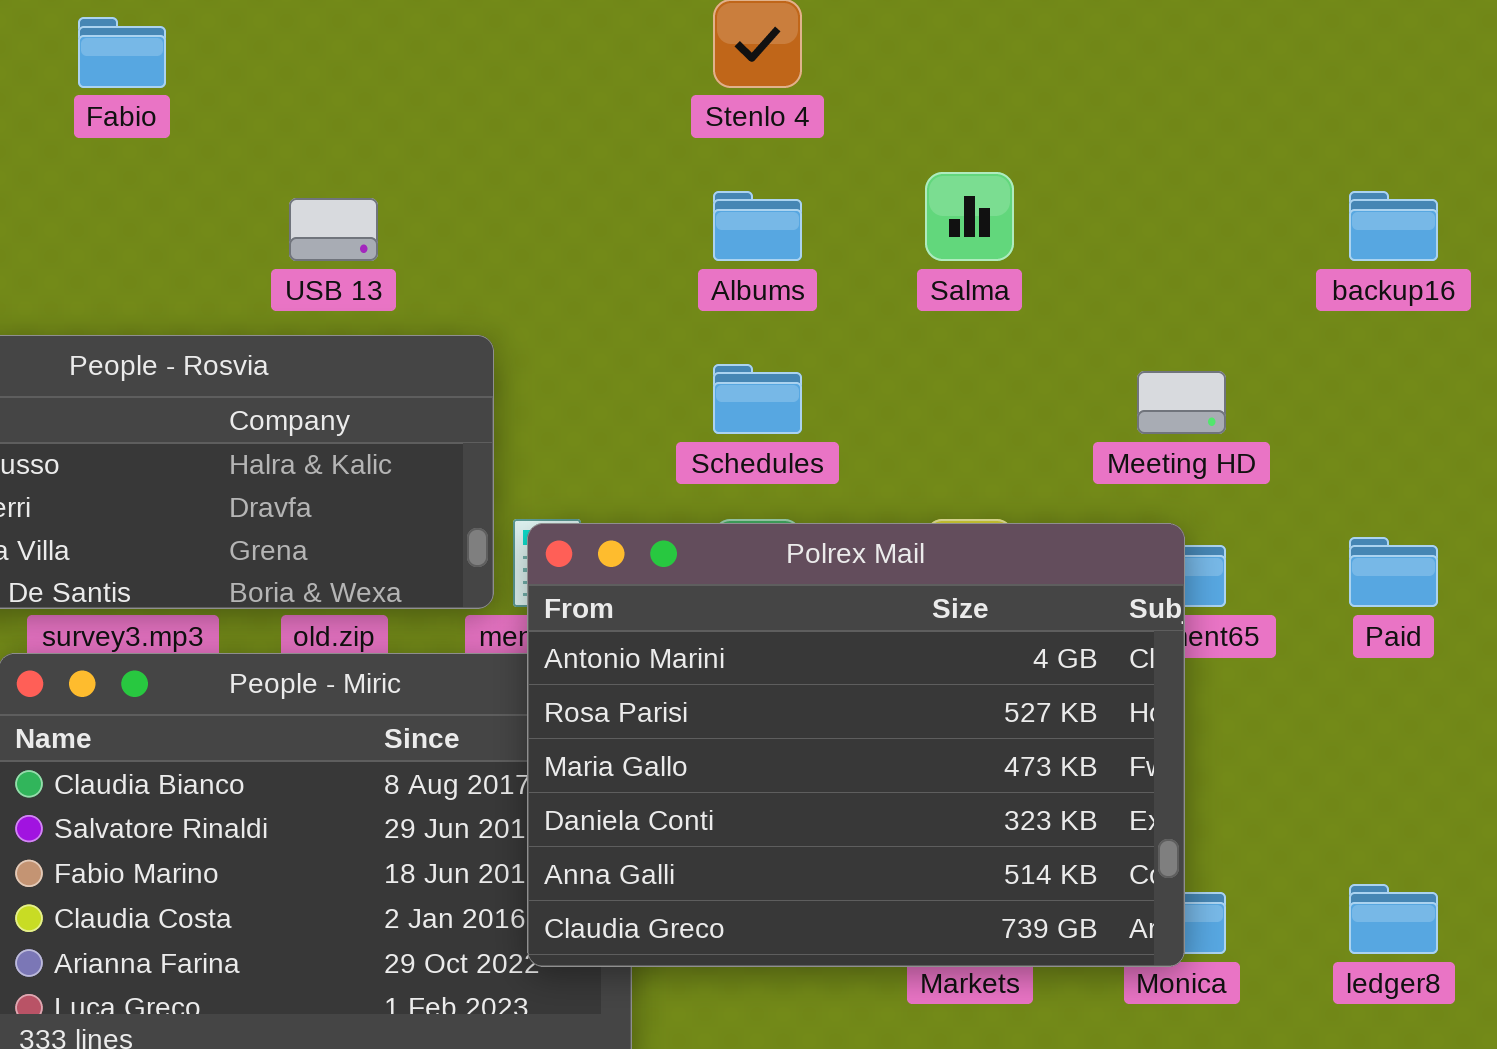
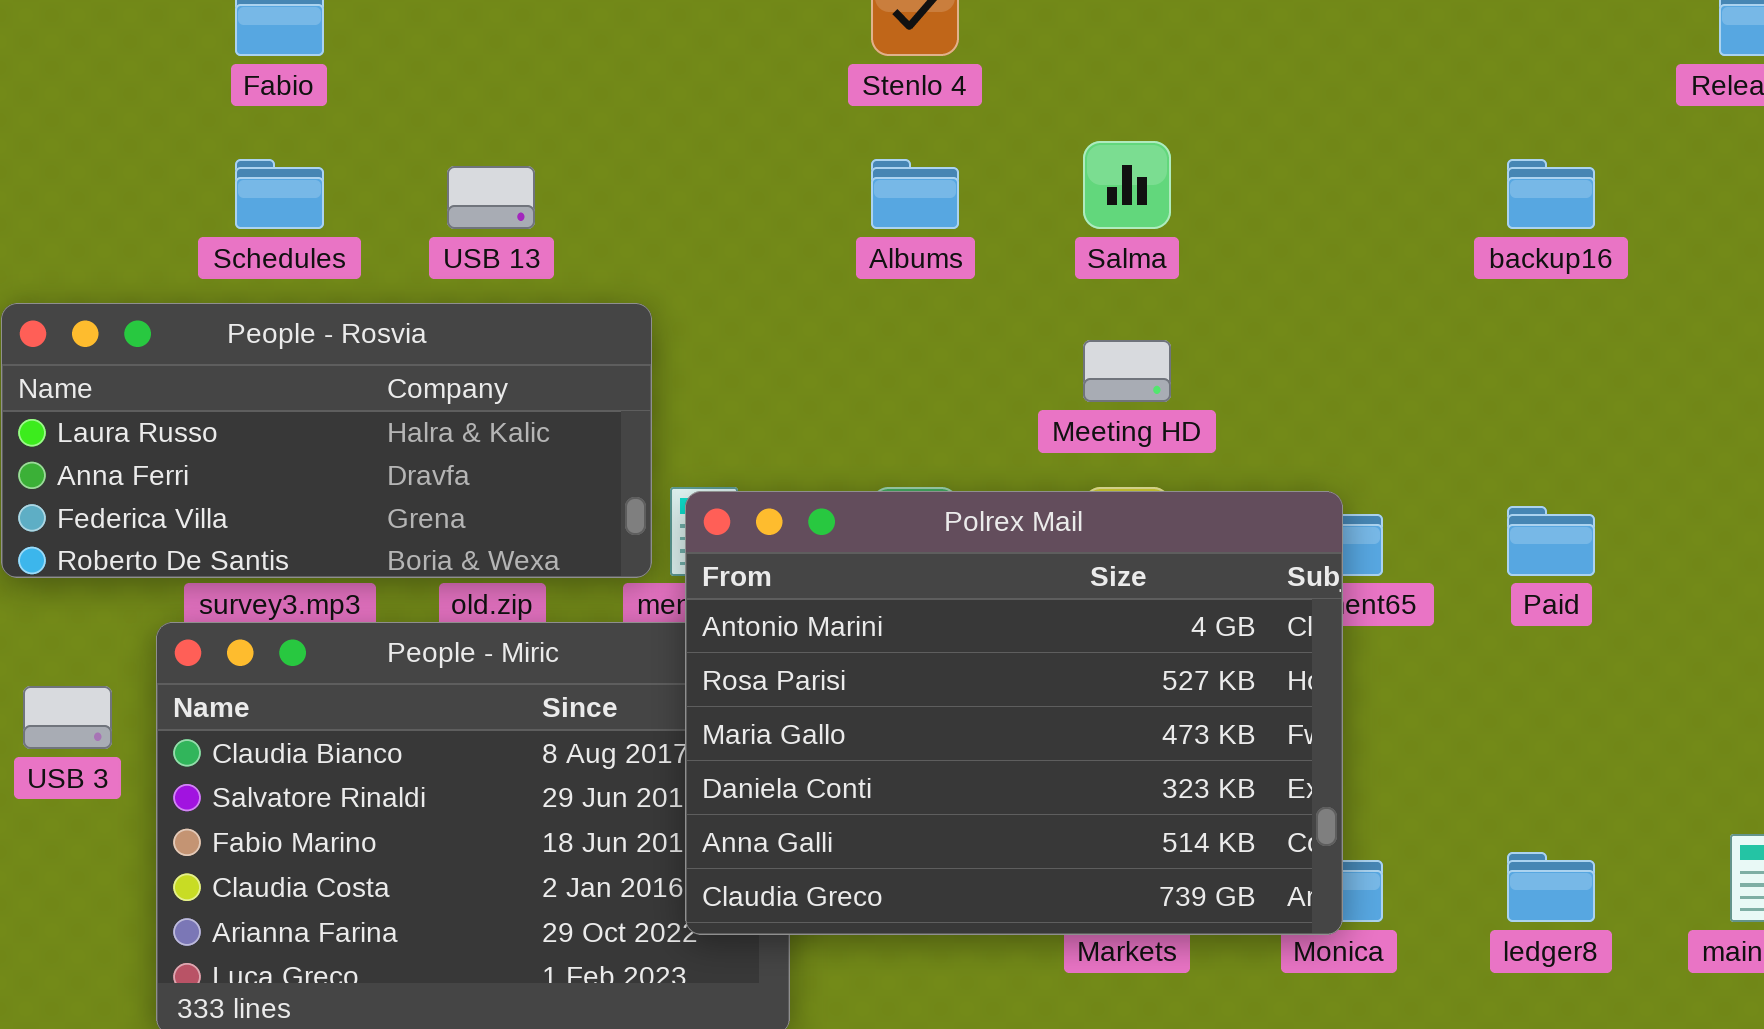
Schedules: [713,364,802,434] -> [235,159,324,229], moved
Meeting HD: [1137,371,1226,434] -> [1083,340,1171,402], moved

